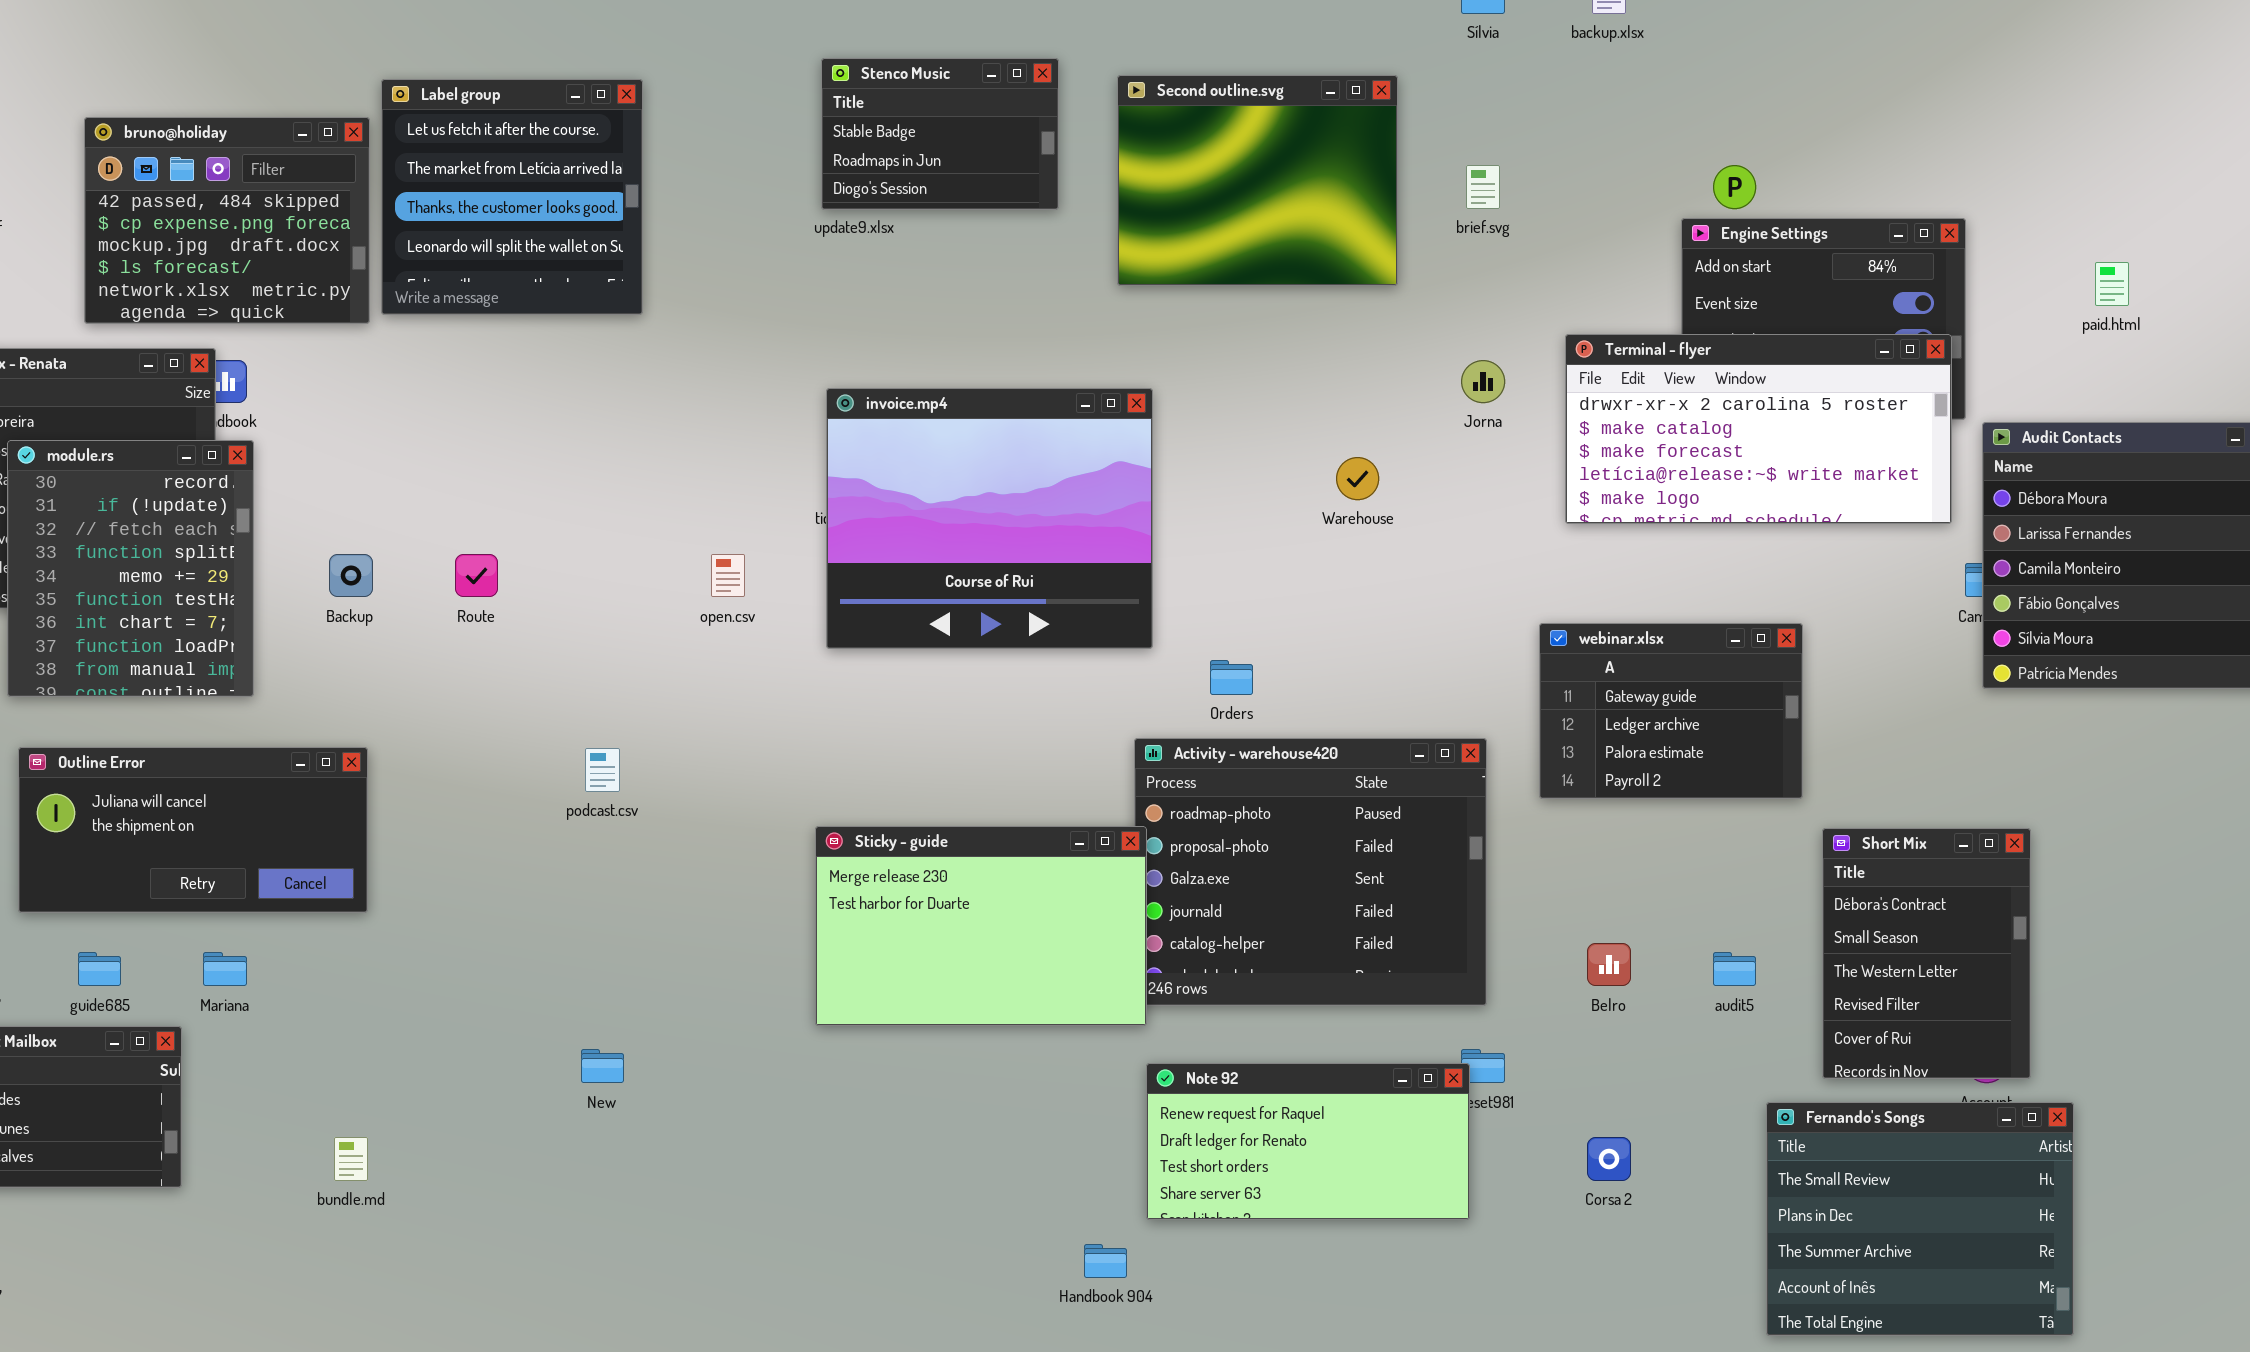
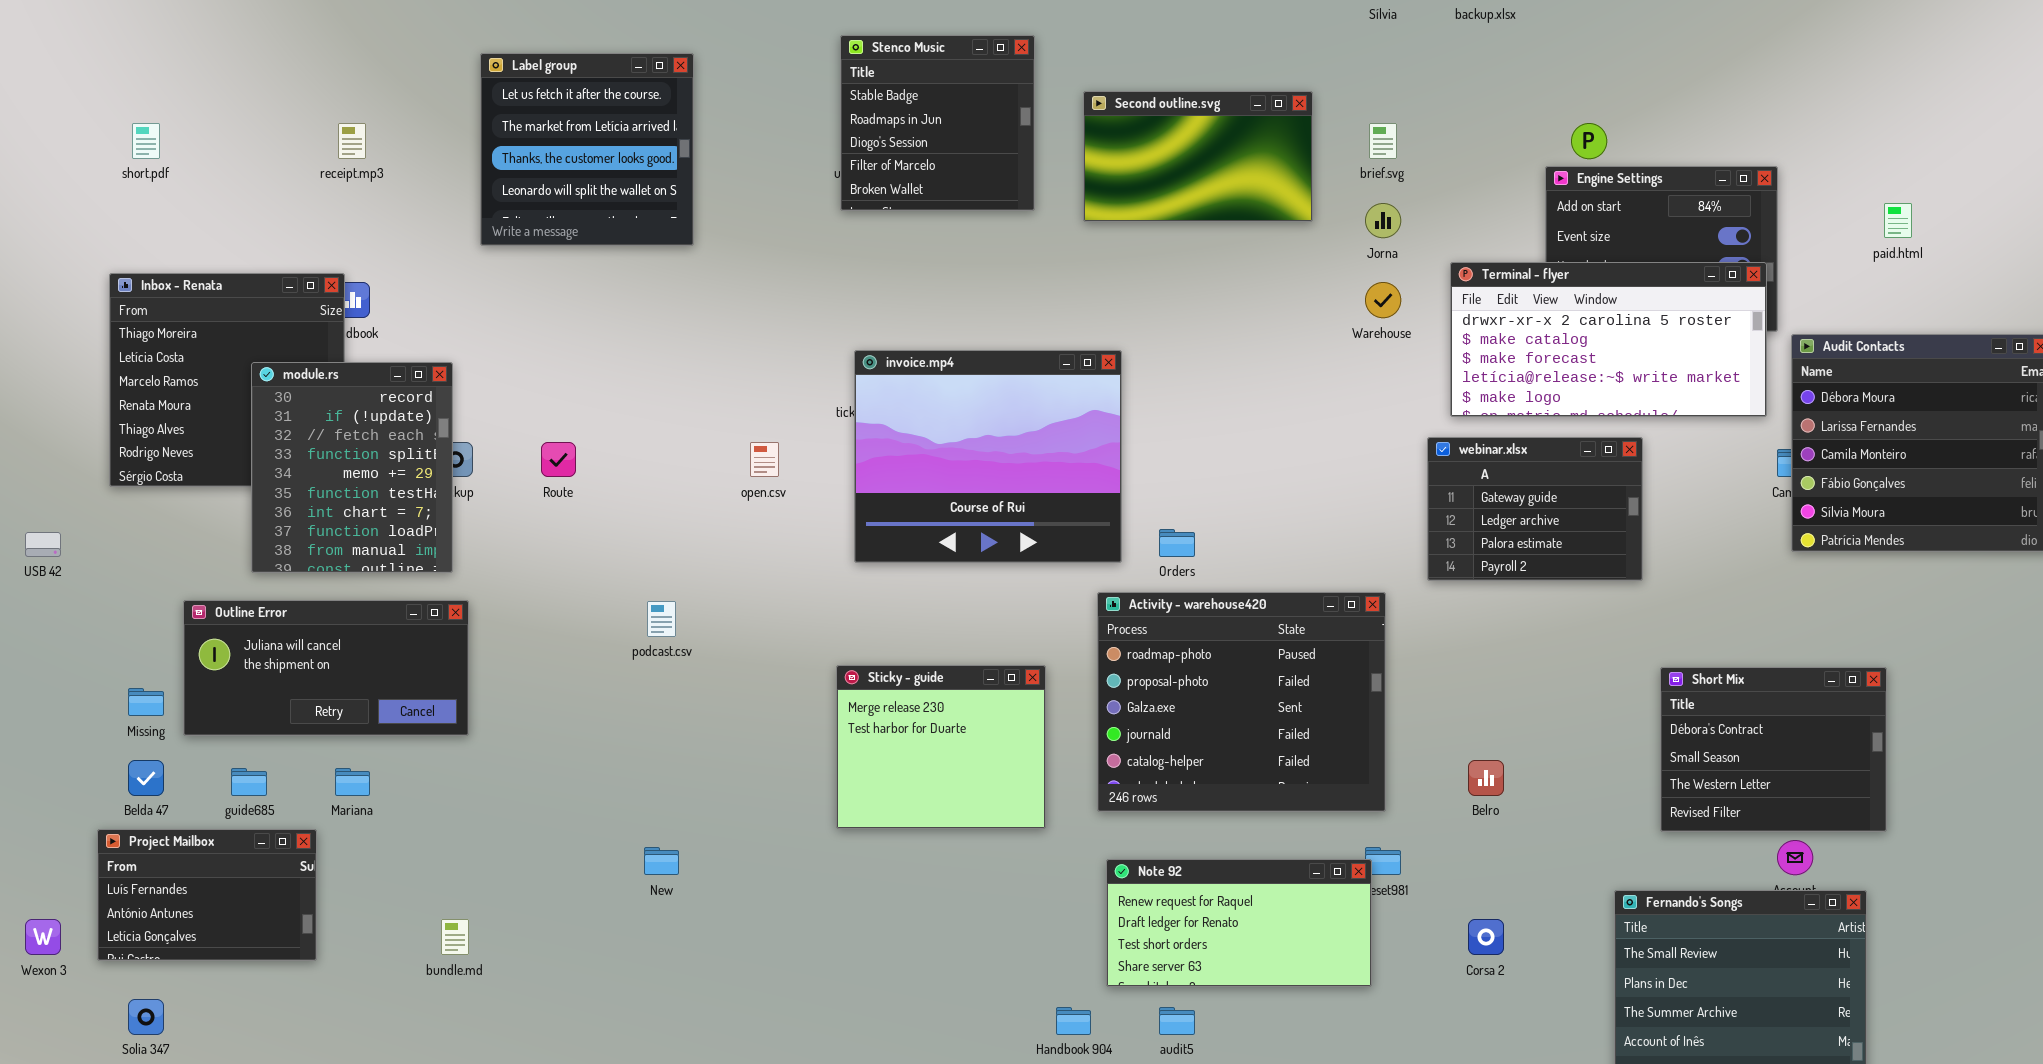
Stenco Music: [821,58,1059,210] -> [840,35,1035,211], resized
Second outline.svg: [1117,75,1398,286] -> [1083,91,1313,222], resized
bruno@holiday: [84,117,370,324] -> none, closed
Jorna: [1461,360,1505,403] -> [1365,203,1401,238], moved
invoice.mp4: [826,388,1153,649] -> [854,350,1122,563], moved
module.rs: [7,440,254,697] -> [251,362,453,573], moved
Warehouse: [1336,457,1379,500] -> [1365,282,1401,318], moved
webinar.xlsx: [1539,623,1803,799] -> [1427,437,1643,581], moved
Sticky - guide: [815,826,1147,1026] -> [836,665,1046,829], resized
Short Mix: [1822,828,2031,1079] -> [1660,667,1887,832], resized
audit5: [1713,952,1756,986] -> [1159,1007,1195,1035], moved

